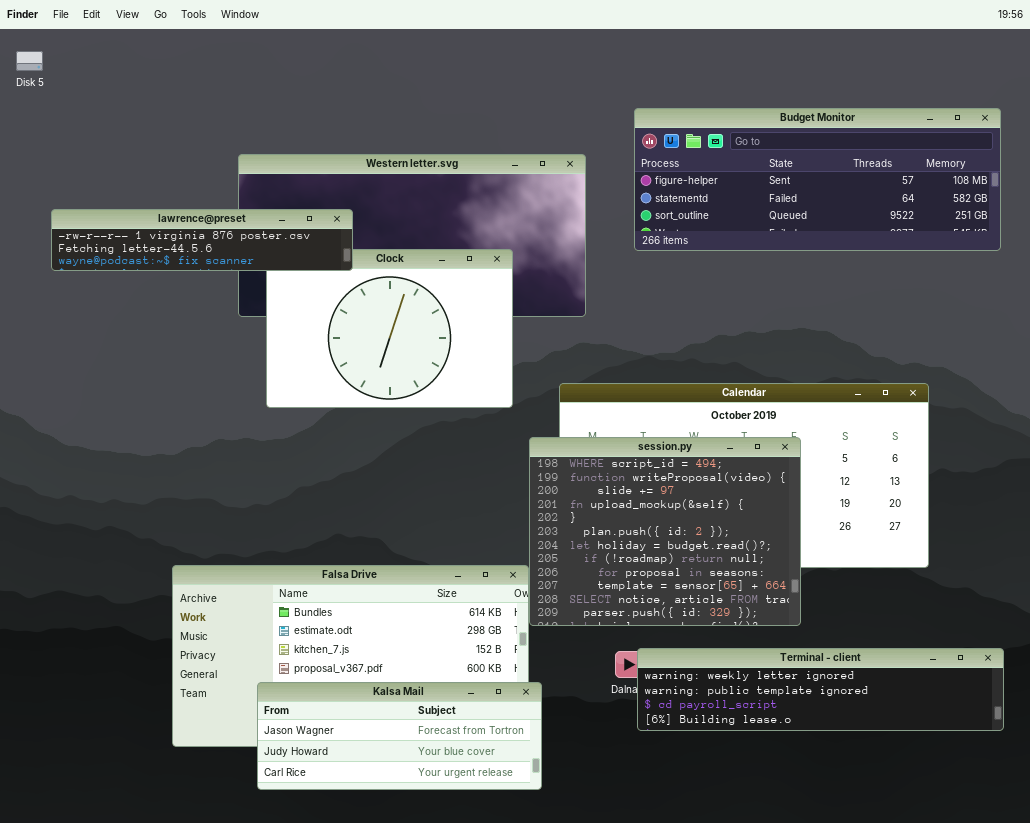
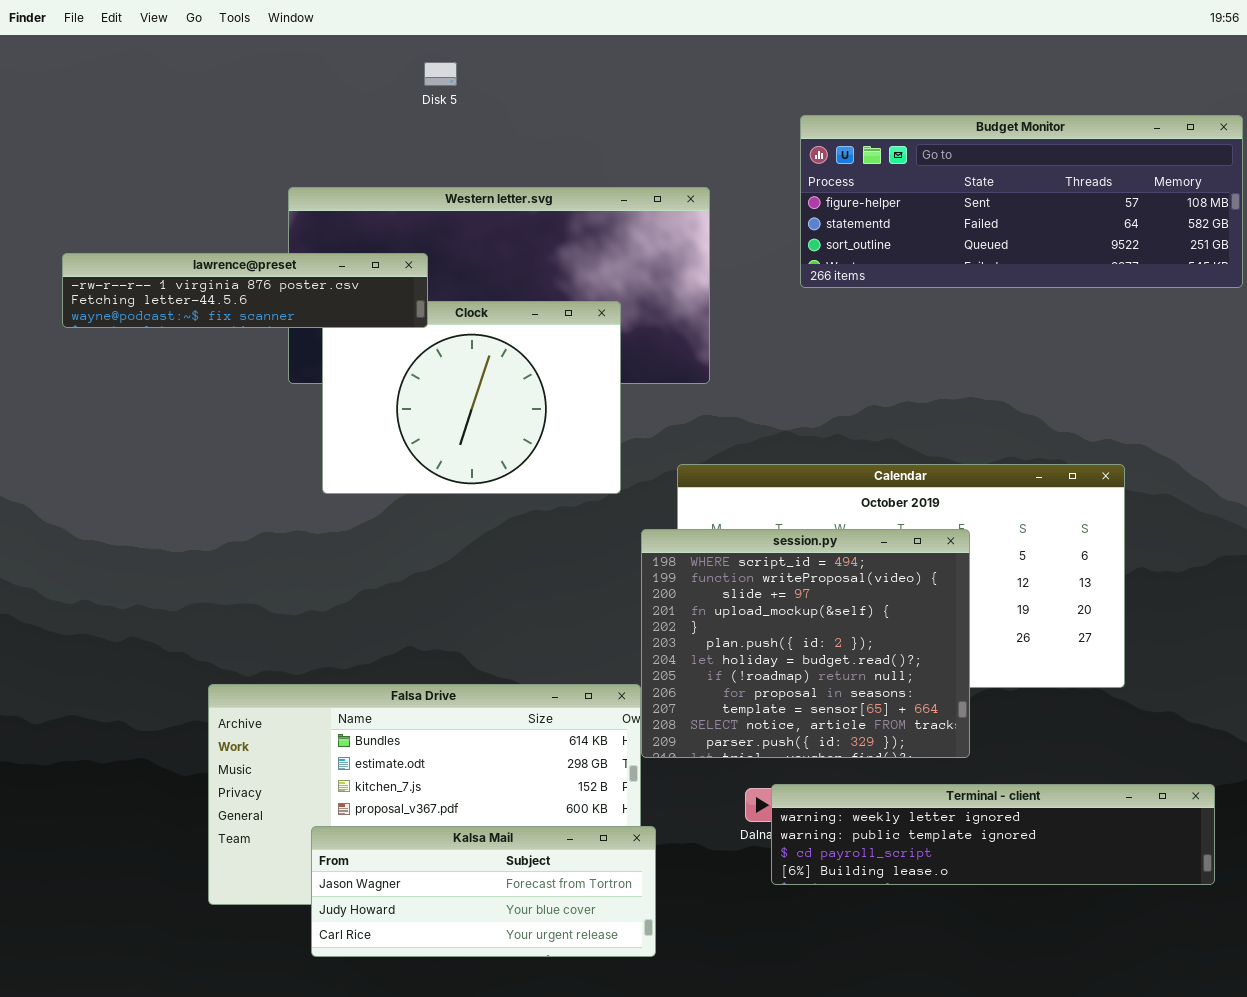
Disk 5: [16,51,43,71] -> [424,62,457,86], moved
Budget Monitor: [634,108,1001,251] -> [800,115,1243,288], moved

